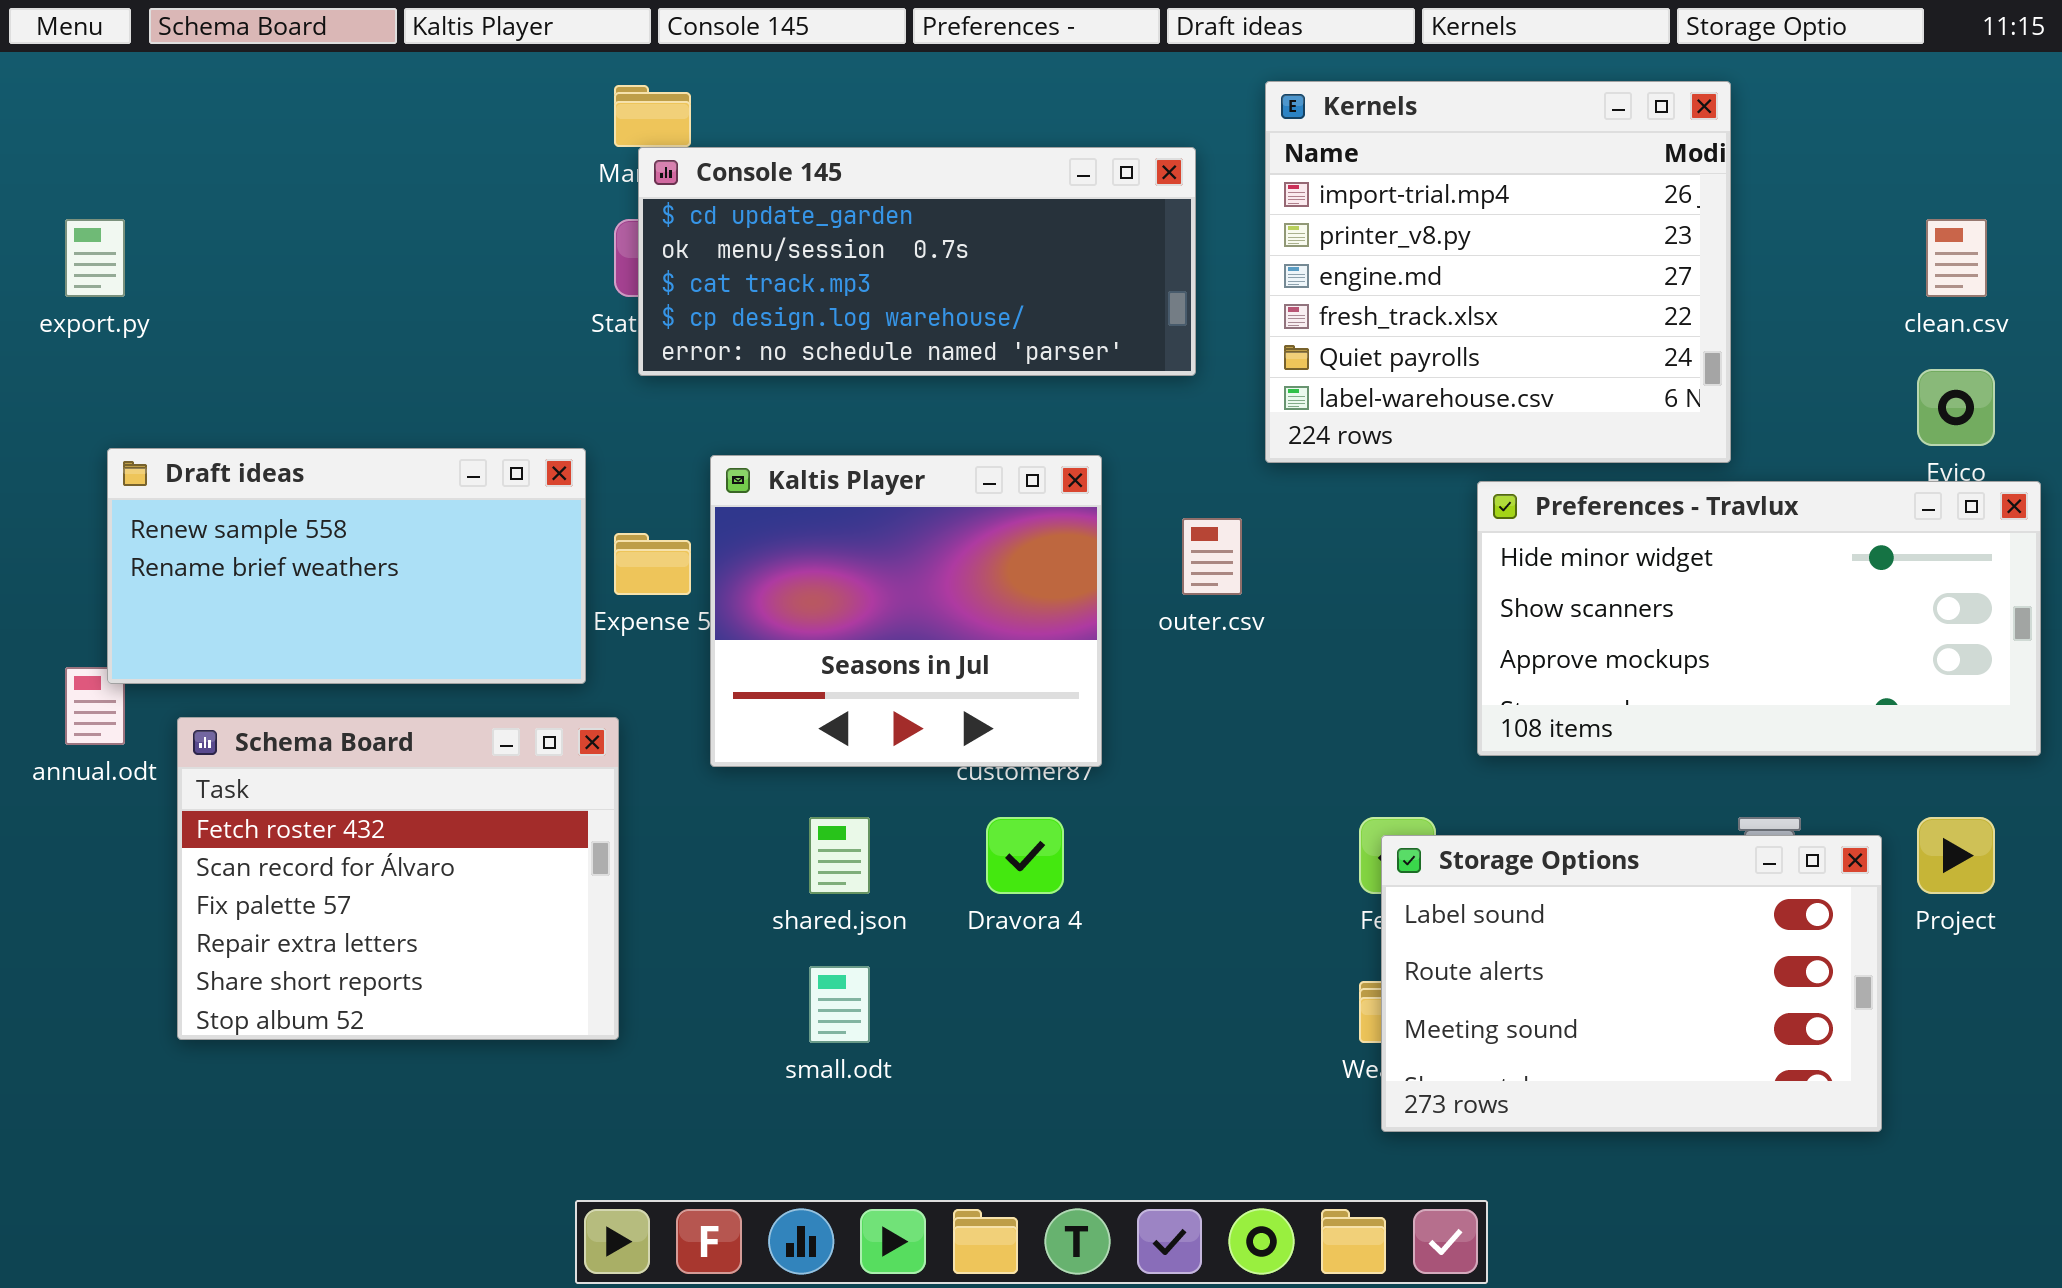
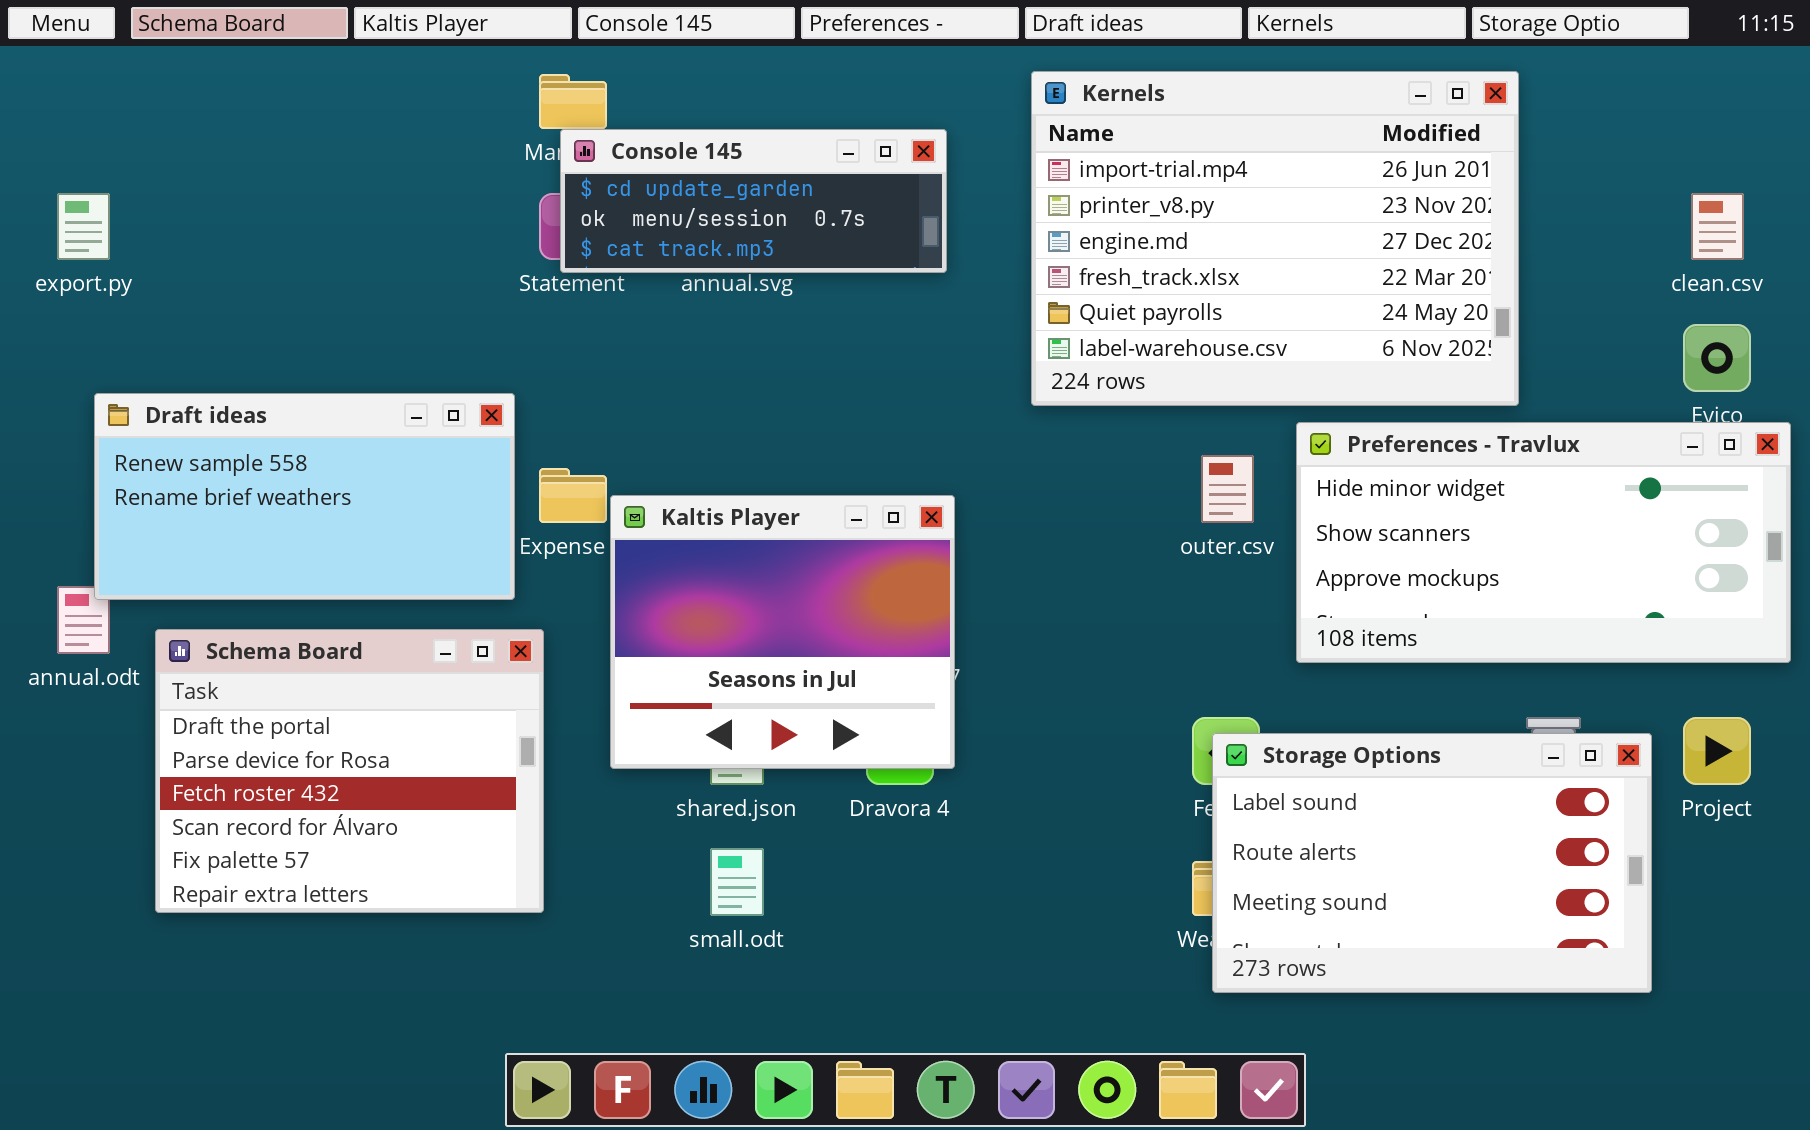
Kernels: [1265,81,1731,463] -> [1031,71,1519,406], resized
Console 145: [638,147,1196,376] -> [560,129,947,273], resized
Kaltis Player: [710,455,1102,767] -> [610,495,955,769], moved
outer.csv: [1182,518,1242,595] -> [1201,455,1254,523], moved
Schema Board: [177,717,619,1040] -> [155,629,544,913], scrolled up 2 rows

